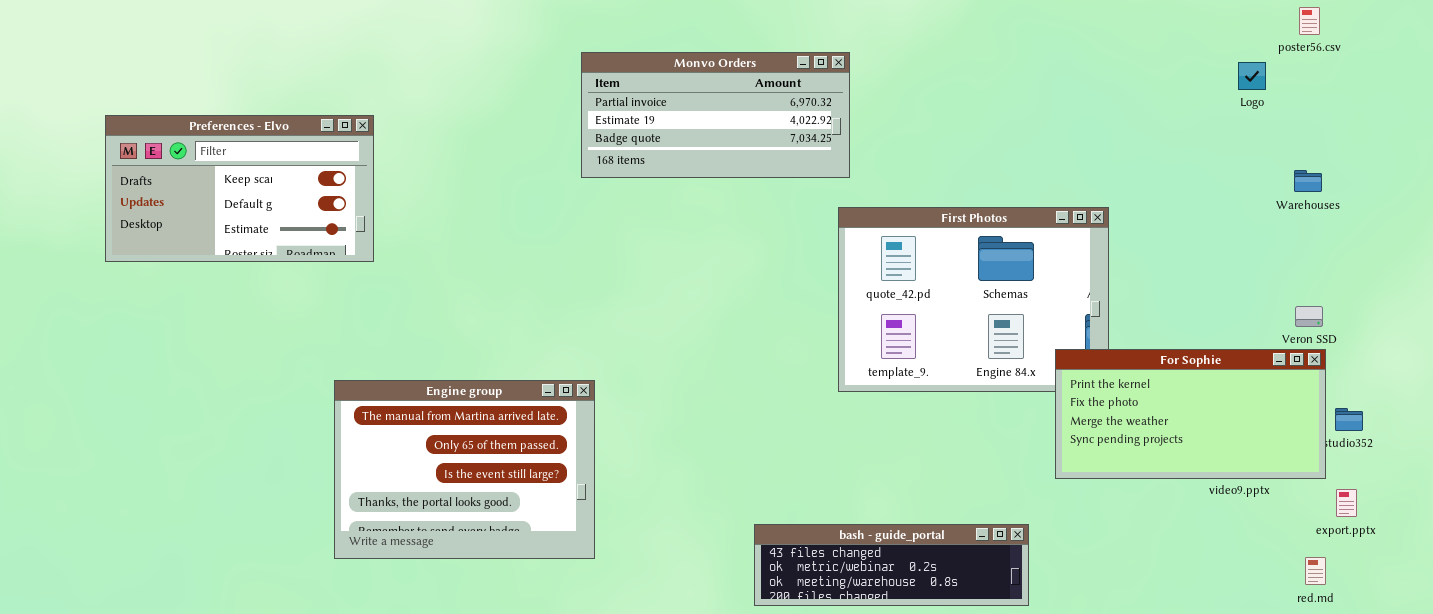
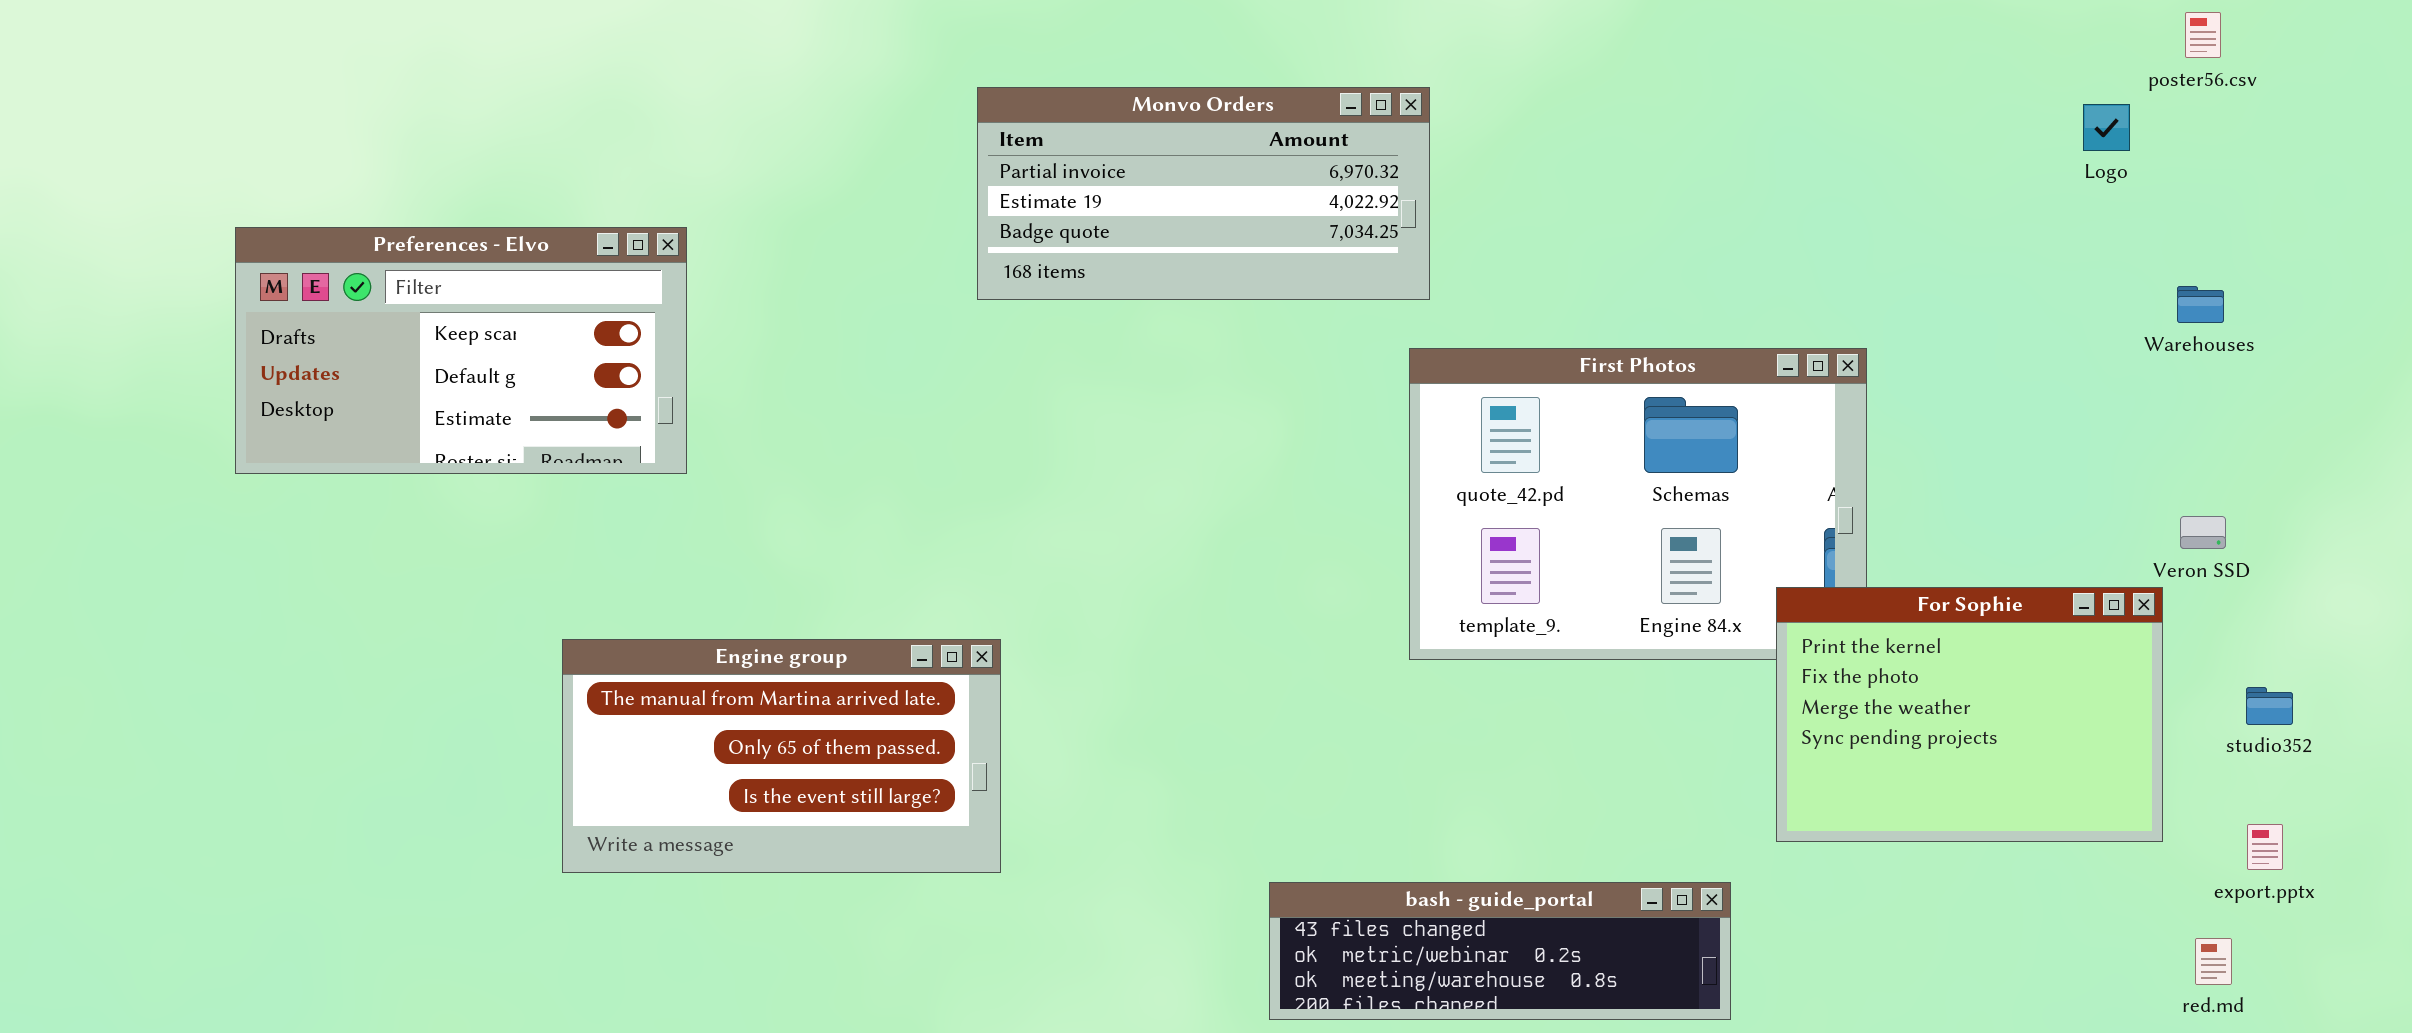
Preferences - Elvo: [105,115,374,262] -> [235,227,687,474], moved
For Sophie: [1055,349,1326,479] -> [1776,587,2163,842], resized
Engine group: [334,380,595,559] -> [562,639,1001,873], resized

